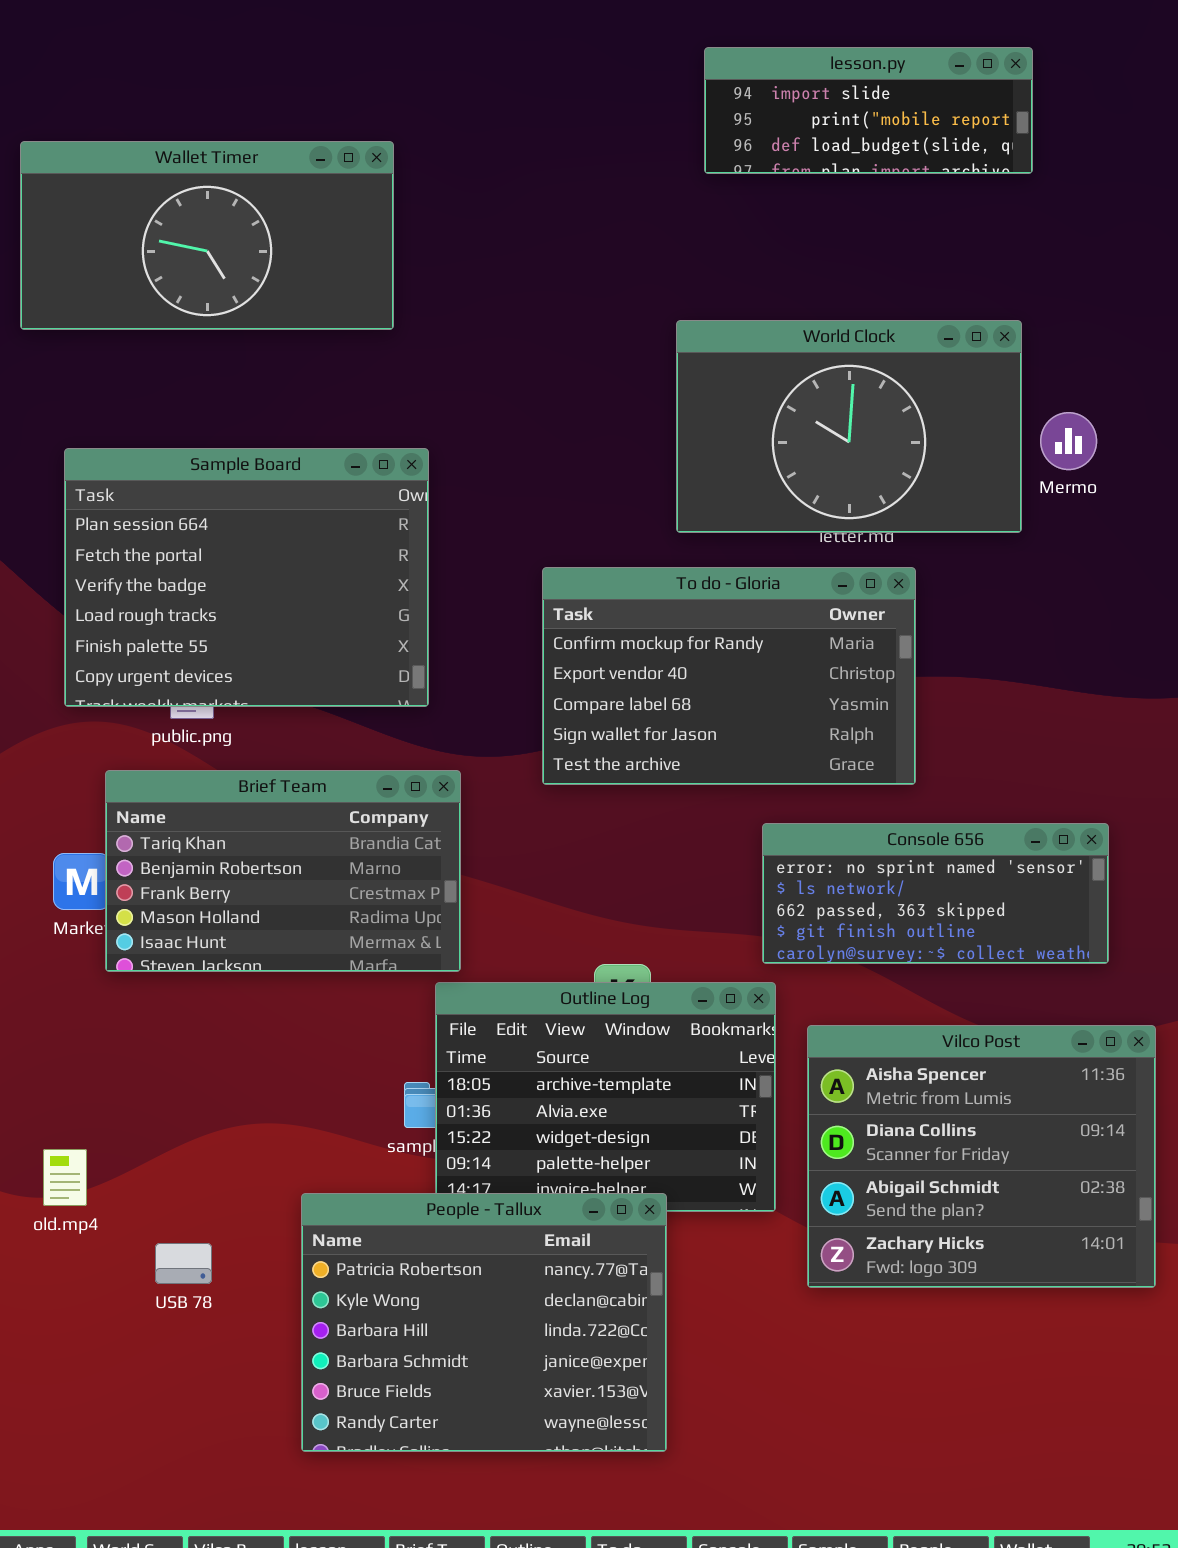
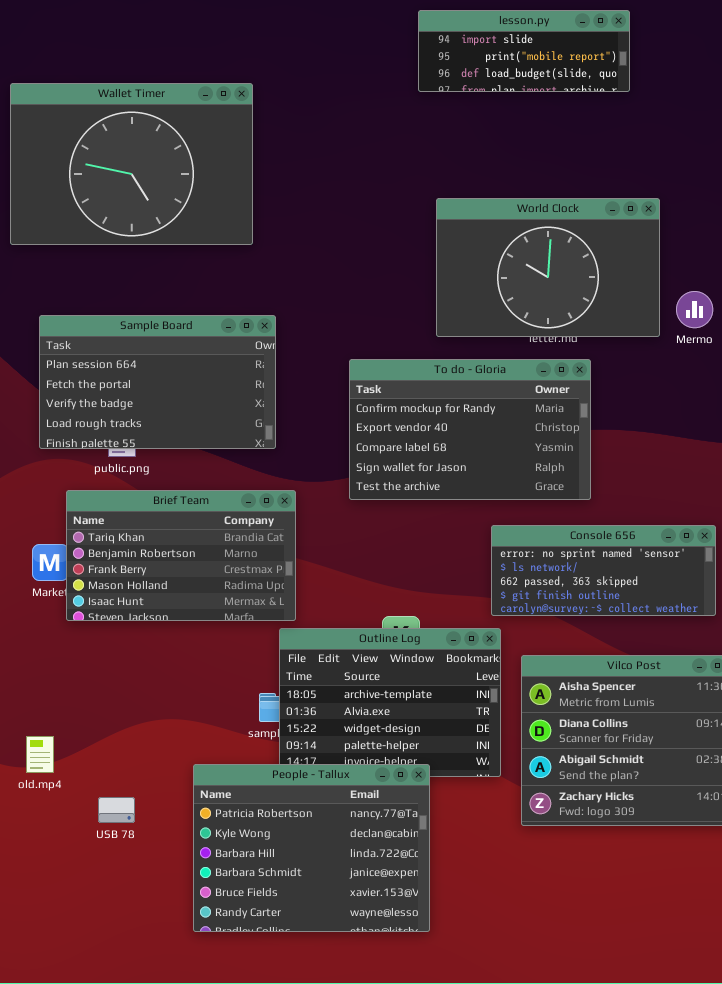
lesson.py: [704,47,1033,174] -> [418,10,630,92], moved
Wallet Timer: [20,141,394,330] -> [10,83,253,245], resized
Mermo: [1040,412,1097,470] -> [676,291,713,328], moved
Sample Board: [64,448,429,707] -> [39,315,276,449], resized

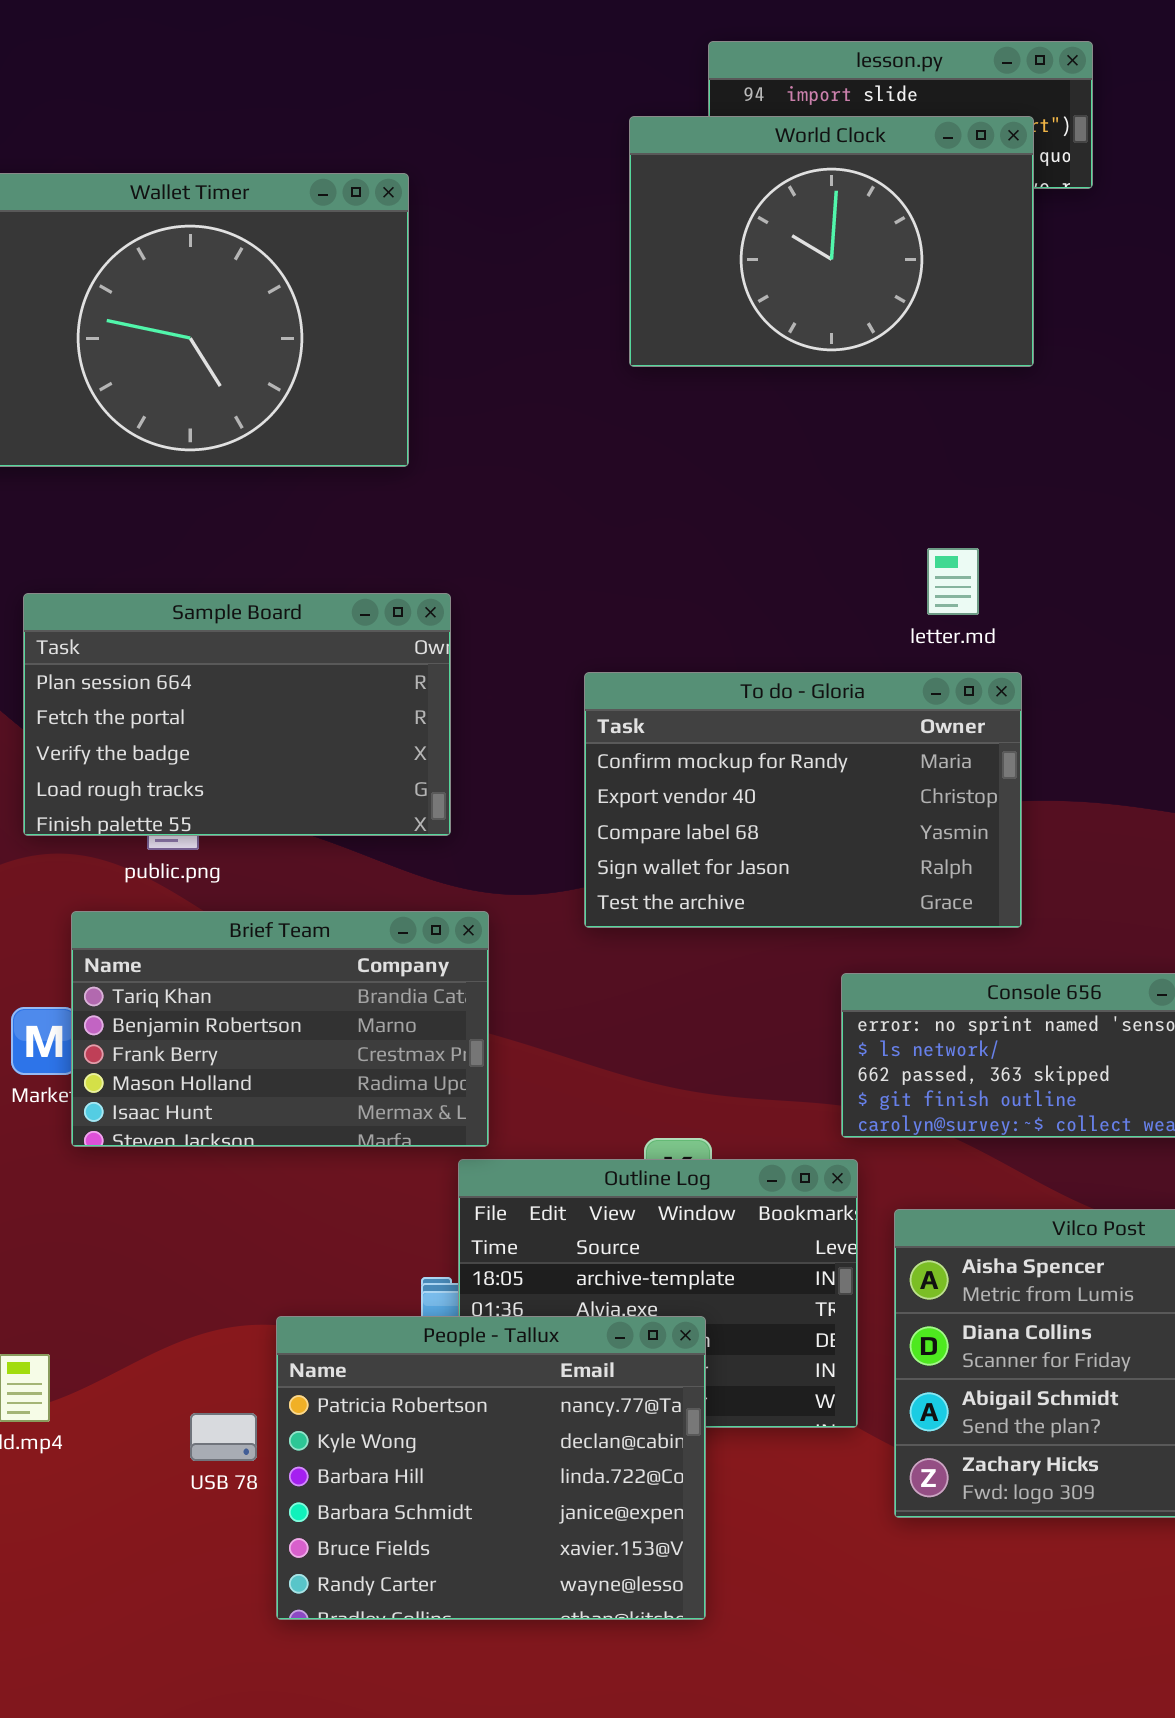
World Clock: [436,198,660,337] -> [629,116,1034,367], moved
People - Tallux: [193,764,430,932] -> [276,1316,706,1620], moved
USB 78: [98,797,135,823] -> [190,1413,257,1461], moved

